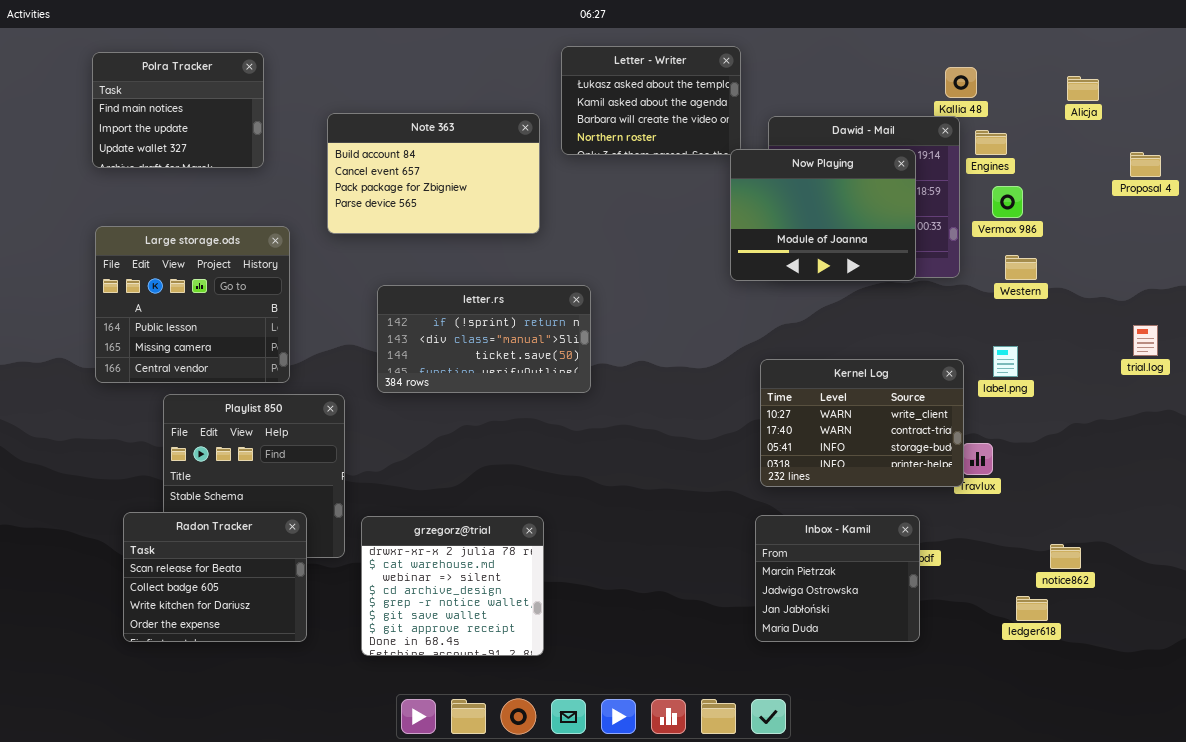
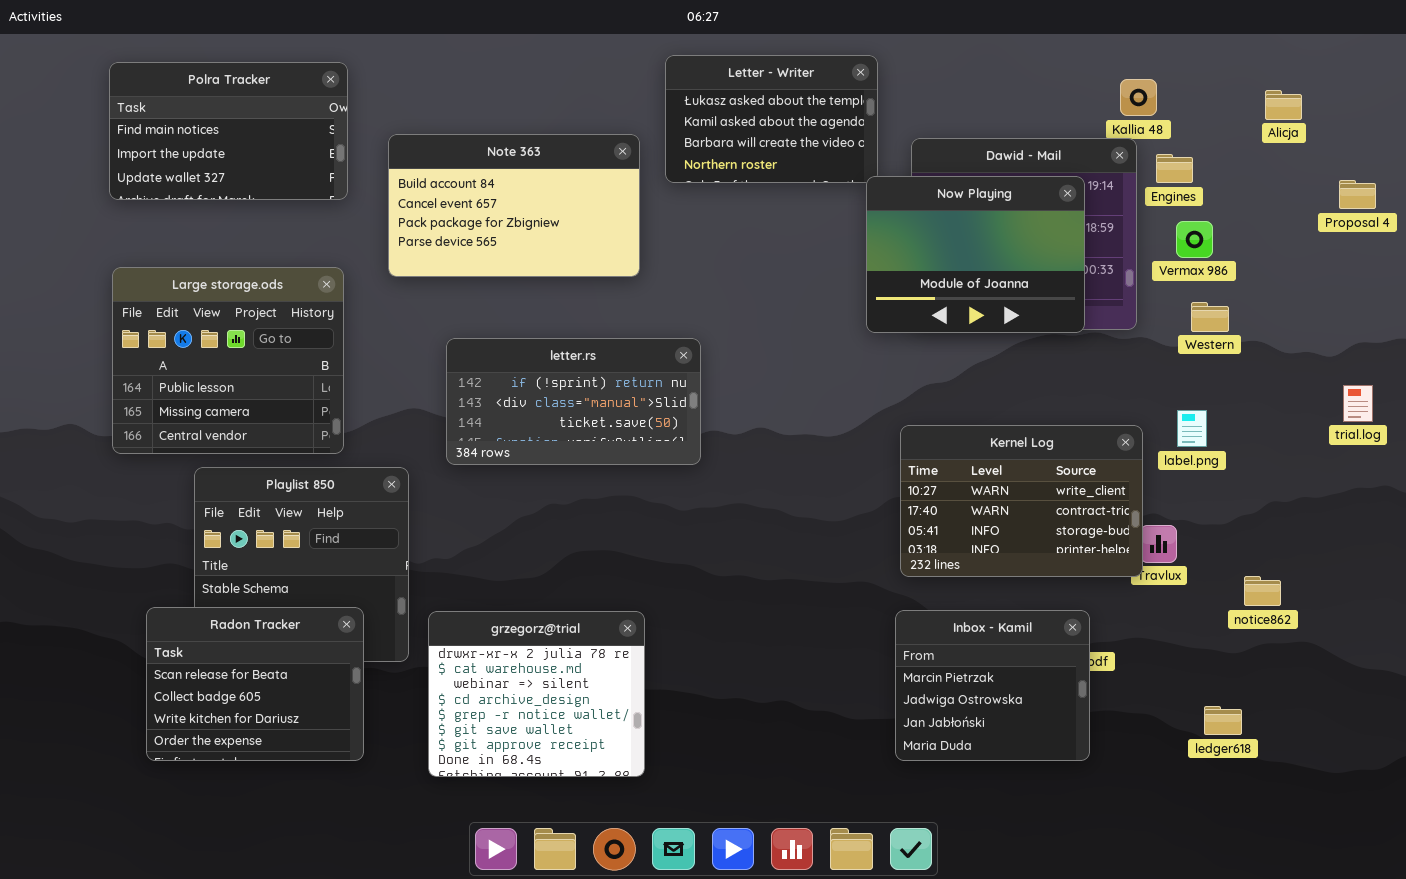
Polra Tracker: [92,52,264,168] -> [109,62,348,200], resized
notice862: [1050,544,1081,569] -> [1244,576,1281,606], moved

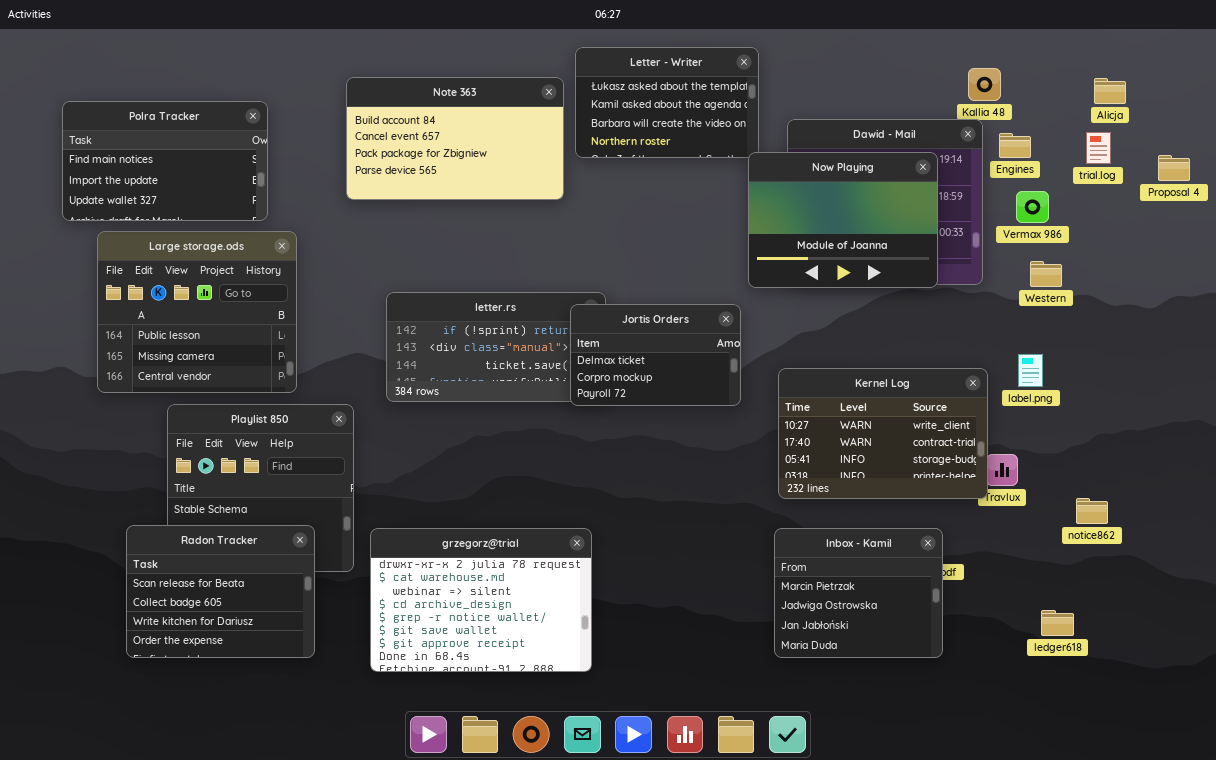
Polra Tracker: [109,62,348,200] -> [62,101,268,221], moved
Note 363: [388,134,640,277] -> [346,77,564,200], moved
Jortis Orders: none -> [570,304,741,406], opened
trial.log: [1343,385,1373,422] -> [1086,132,1111,164], moved
grzegorz@trial: [428,611,645,777] -> [370,528,592,672], resized

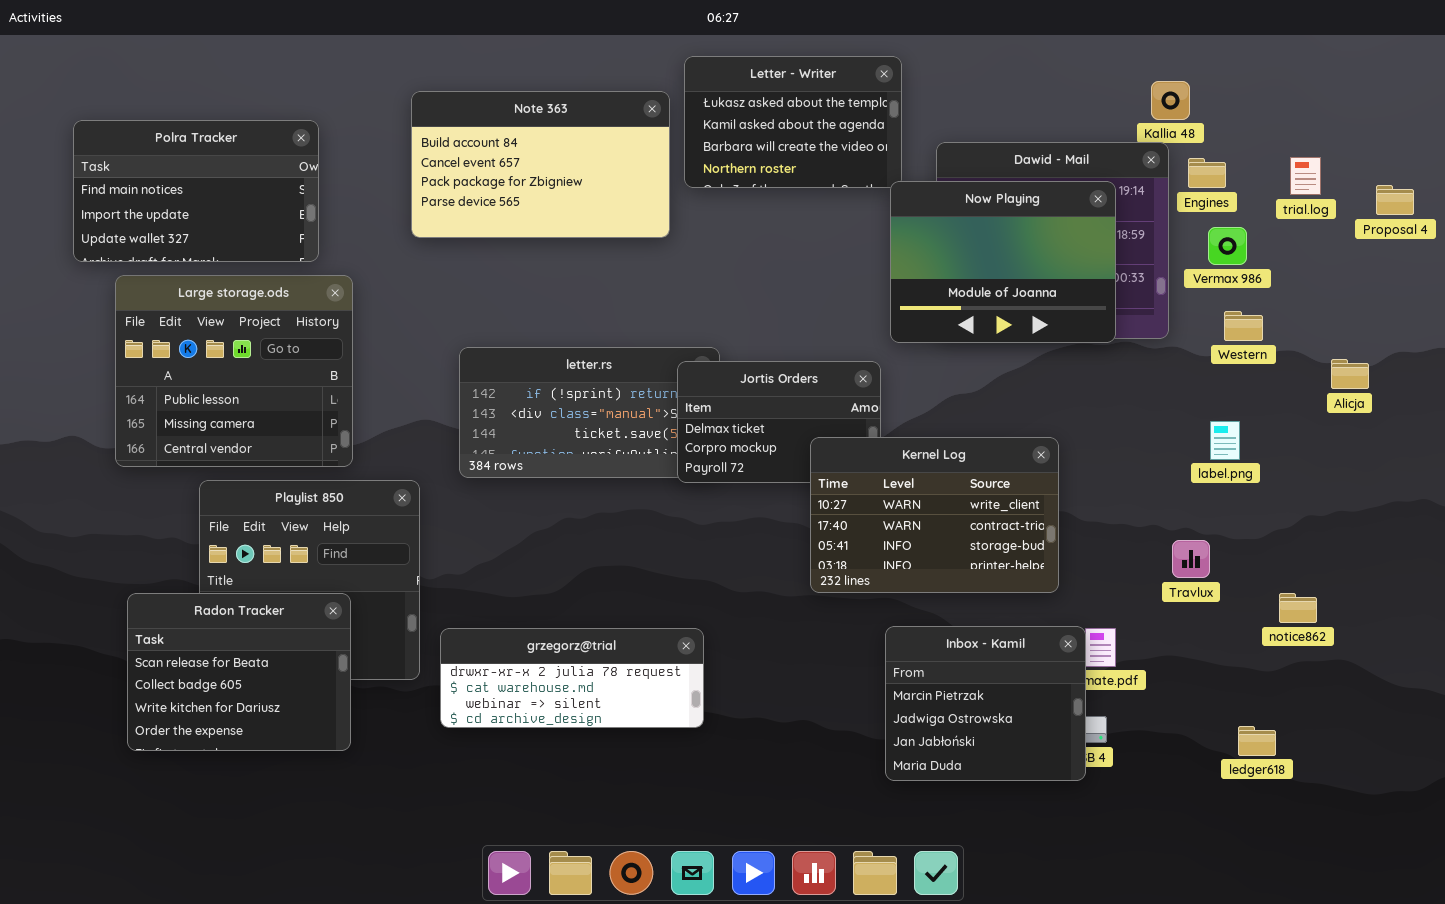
Alicja: [1094,78,1126,104] -> [1331,359,1369,389], moved
Kernel Log: [778,368,988,499] -> [810,437,1059,593], moved
Radon Tracker: [126,525,315,658] -> [127,593,351,751], moved
Inbox - Kamil: [774,528,943,658] -> [885,626,1086,781], moved
grzegorz@trial: [370,528,592,672] -> [440,628,704,728], resized

